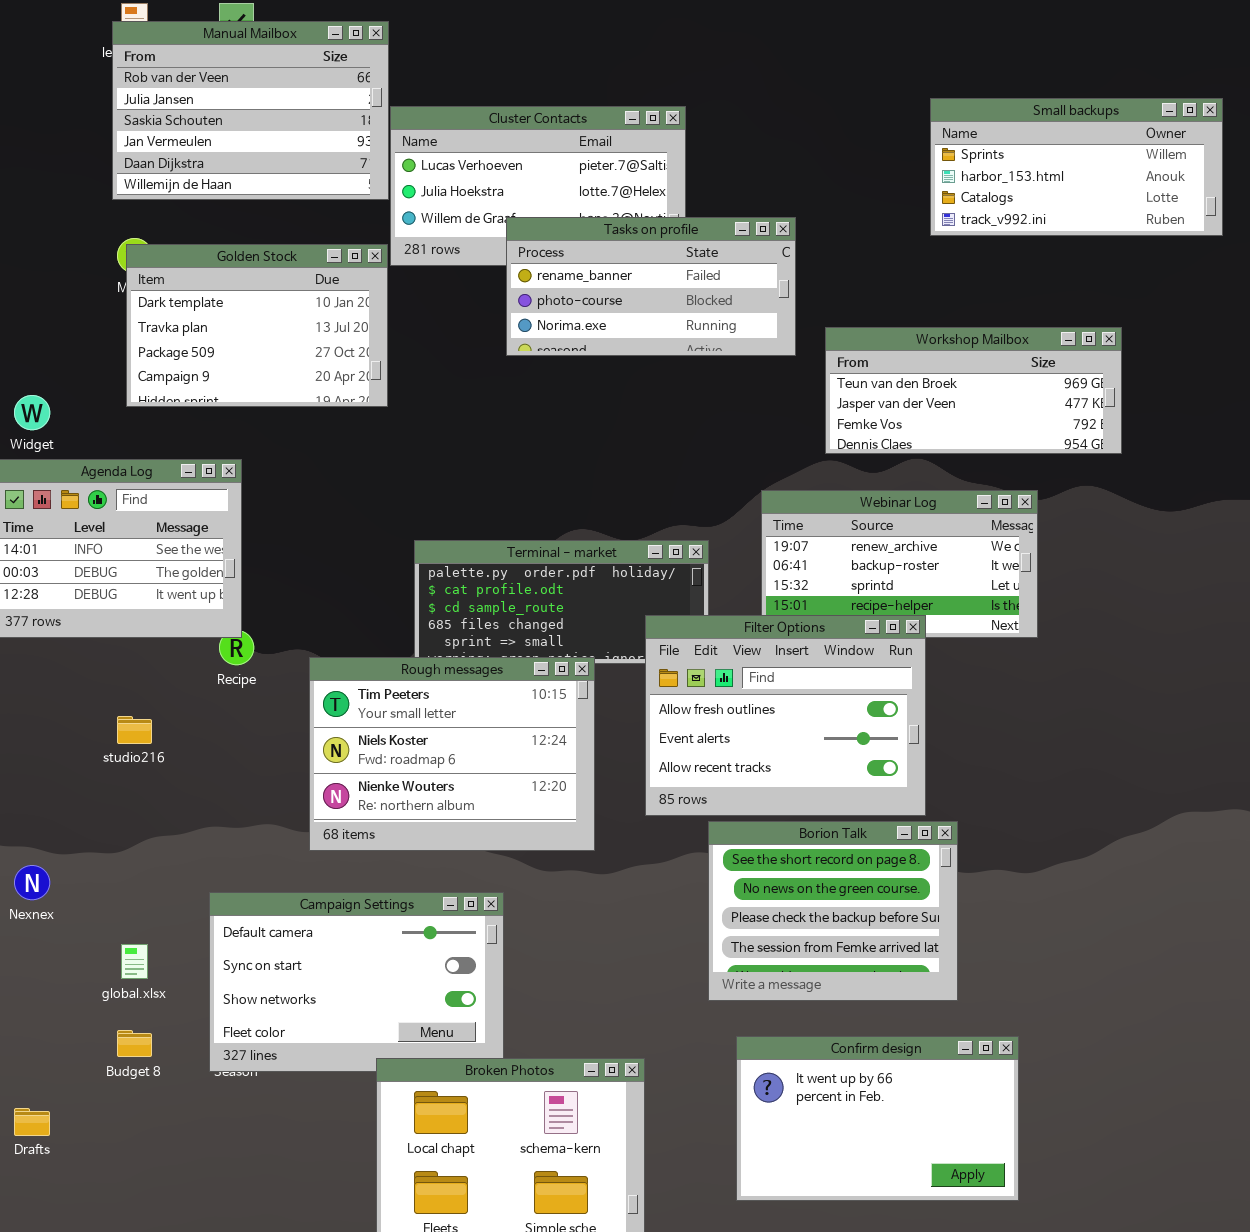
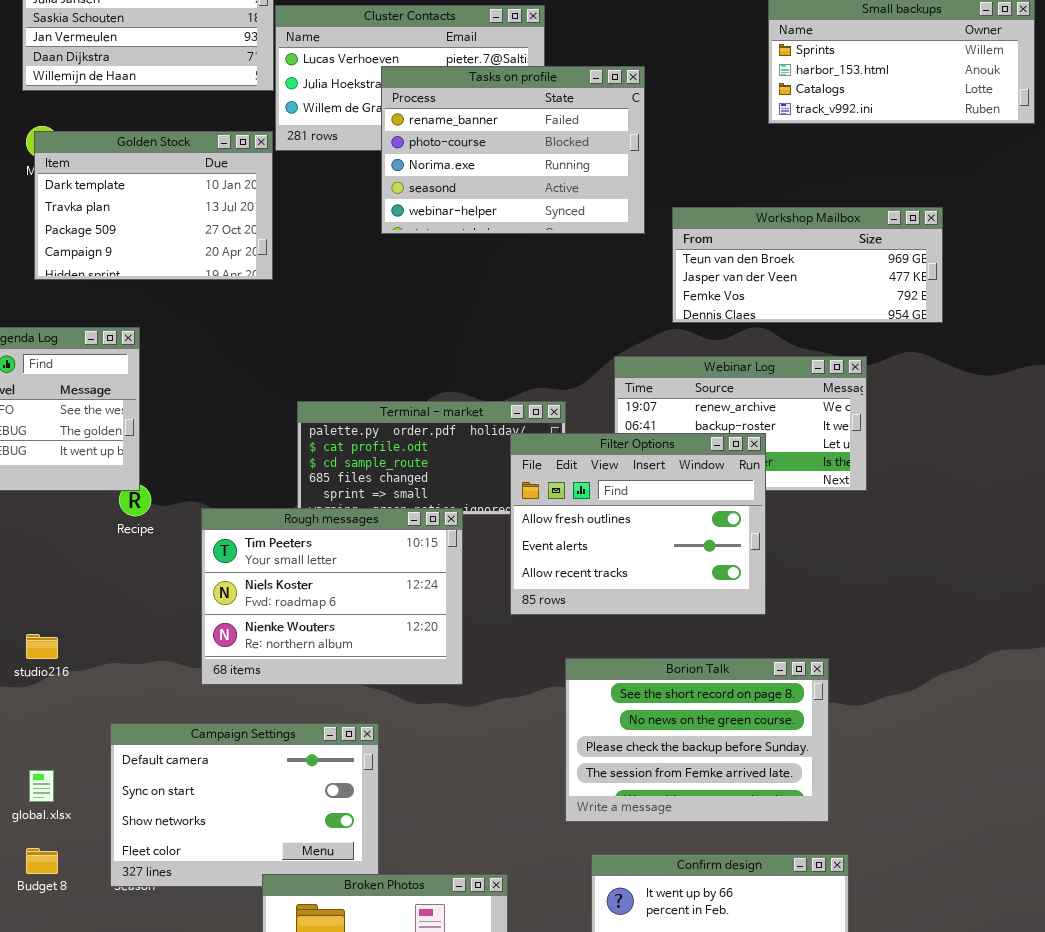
Tasks on profile: [506,217,796,356] -> [381,66,645,234], resized
Filter Options: [645,615,926,816] -> [510,433,766,615], moved
studio216: [117,716,152,744] -> [26,634,58,659], moved
Borion Talk: [708,821,958,1001] -> [565,658,829,822], resized

